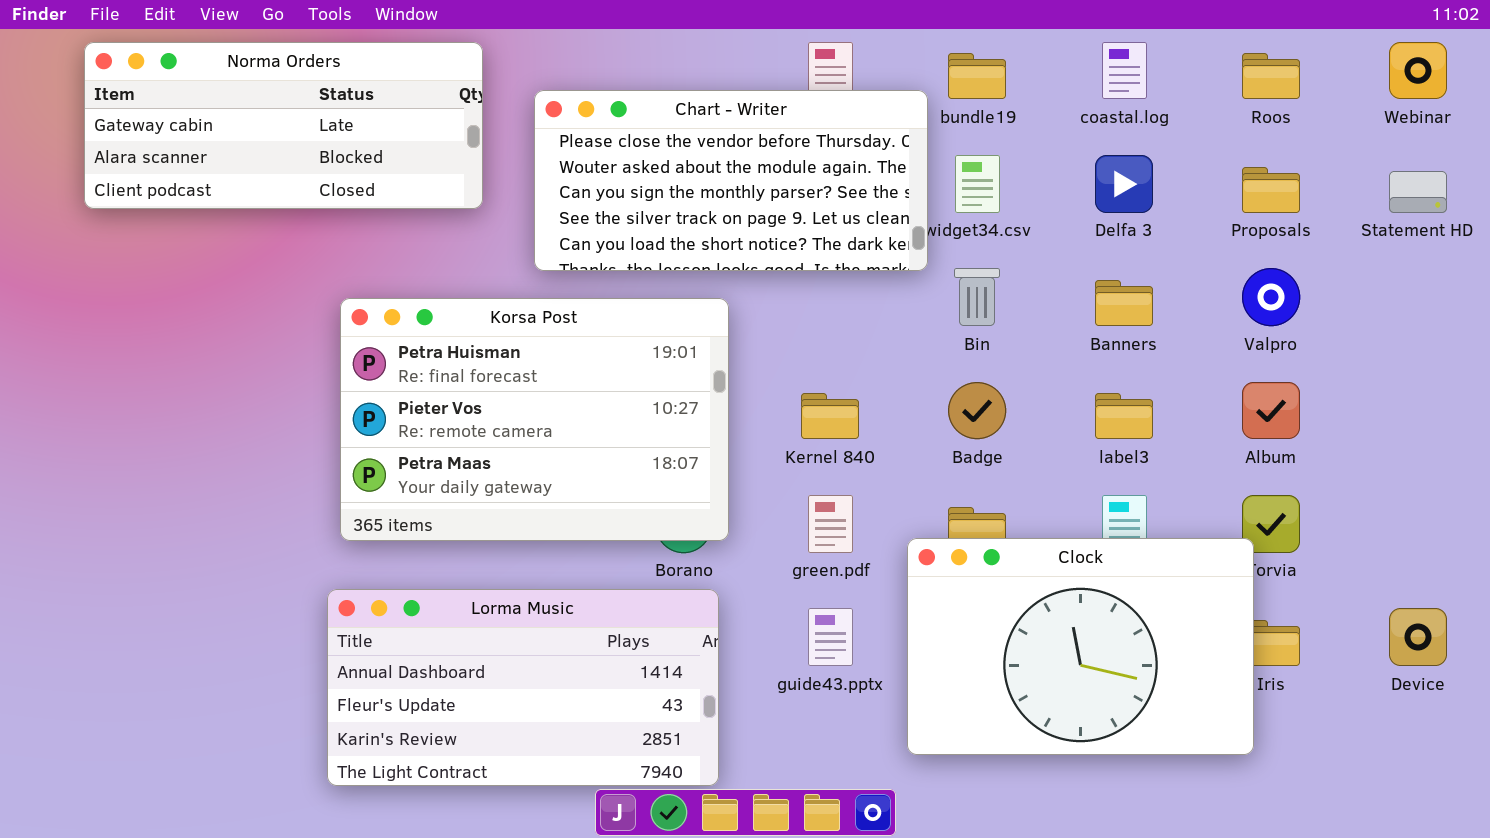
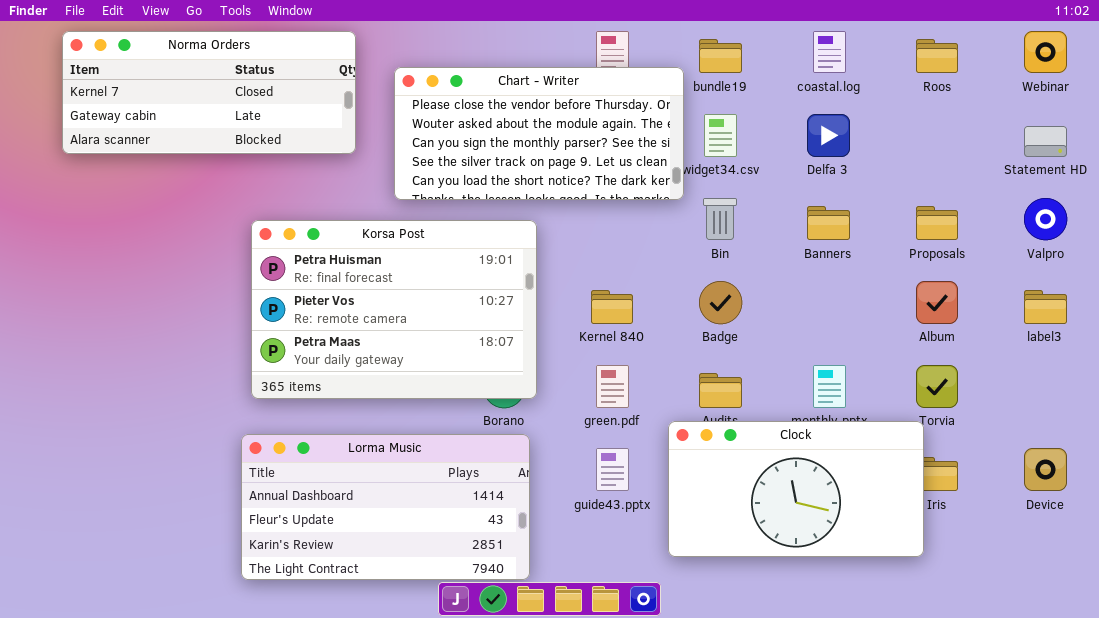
Norma Orders: [84,42,483,209] -> [62,31,356,154], scrolled up 1 row
Proposals: [1242,167,1300,213] -> [916,206,958,240], moved
Valpro: [1242,268,1300,326] -> [1024,198,1067,240], moved
label3: [1095,393,1153,439] -> [1024,290,1067,324], moved
Clock: [907,538,1254,755] -> [668,421,924,557], resized

